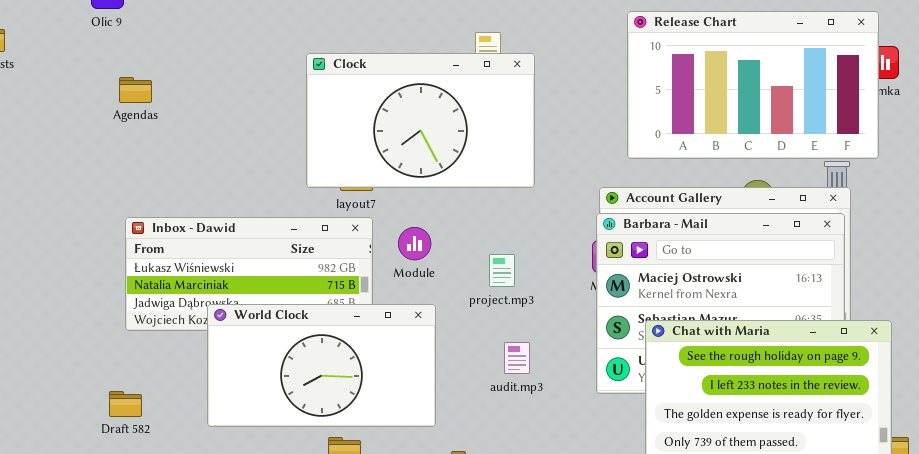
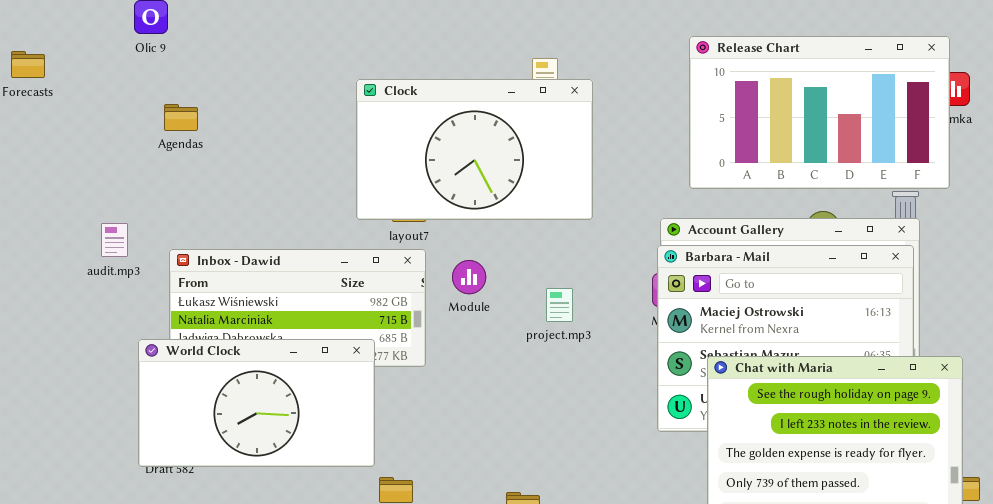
World Clock: [207,304,436,427] -> [138,339,375,467], moved
audit.mp3: [504,342,530,374] -> [101,223,128,257], moved

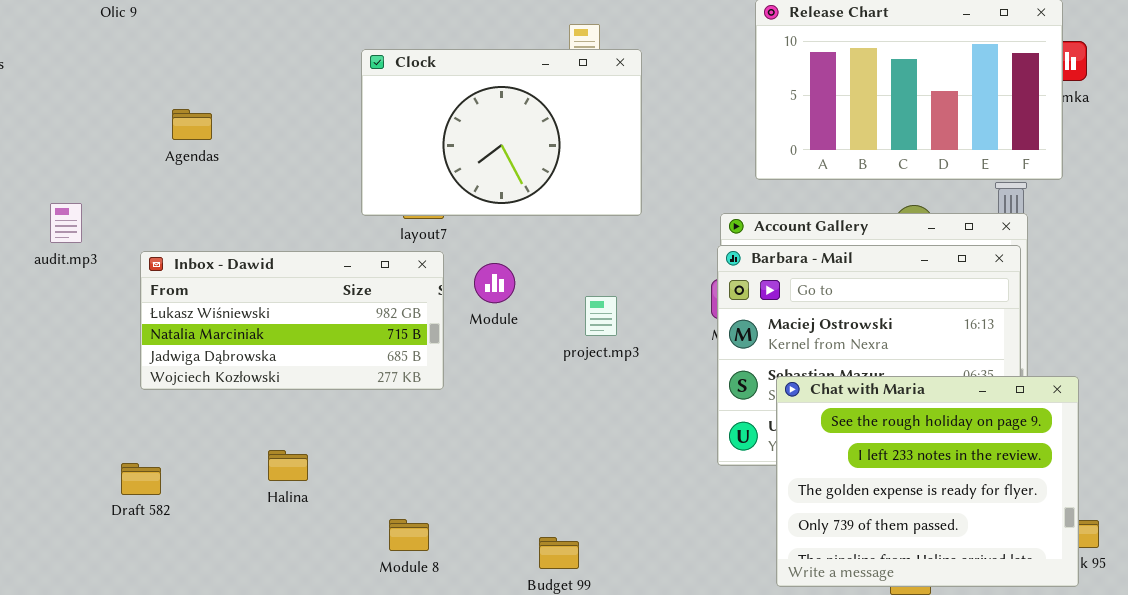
Agendas: [164,104,198,131] -> [172,109,212,140], moved
audit.mp3: [101,223,128,257] -> [50,203,82,243], moved
World Clock: [138,339,375,467] -> none, closed

